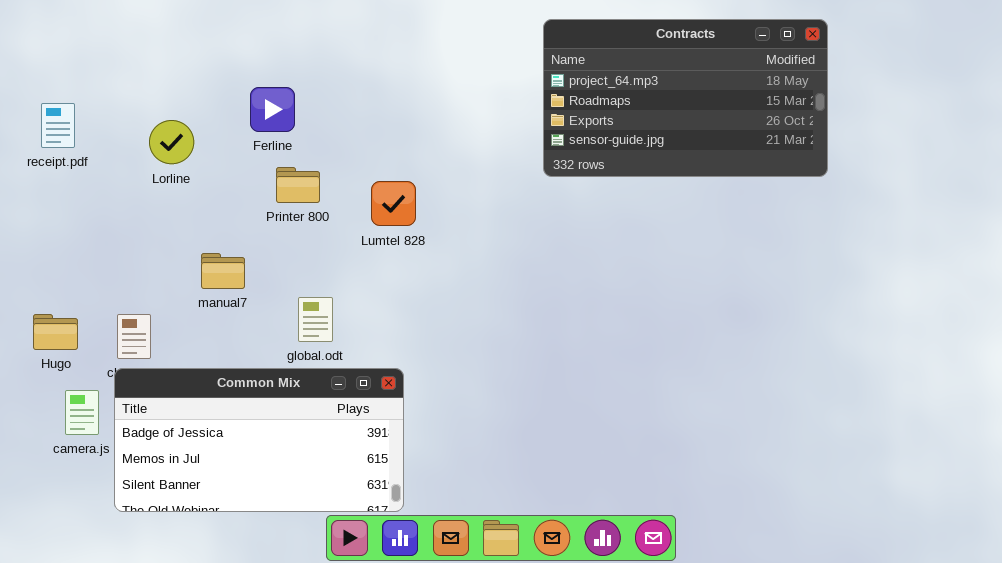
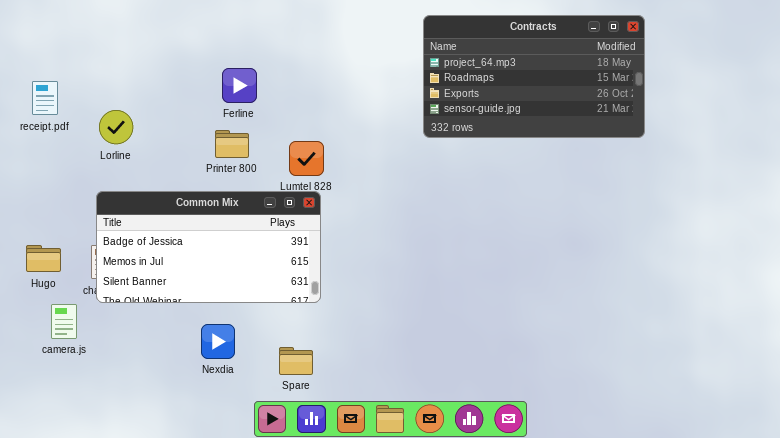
Ferline: [250,87,295,132] -> [222,68,257,103], moved
Lorline: [149,120,194,164] -> [99,110,133,144], moved
Common Mix: [114,368,404,512] -> [96,191,321,303], moved

